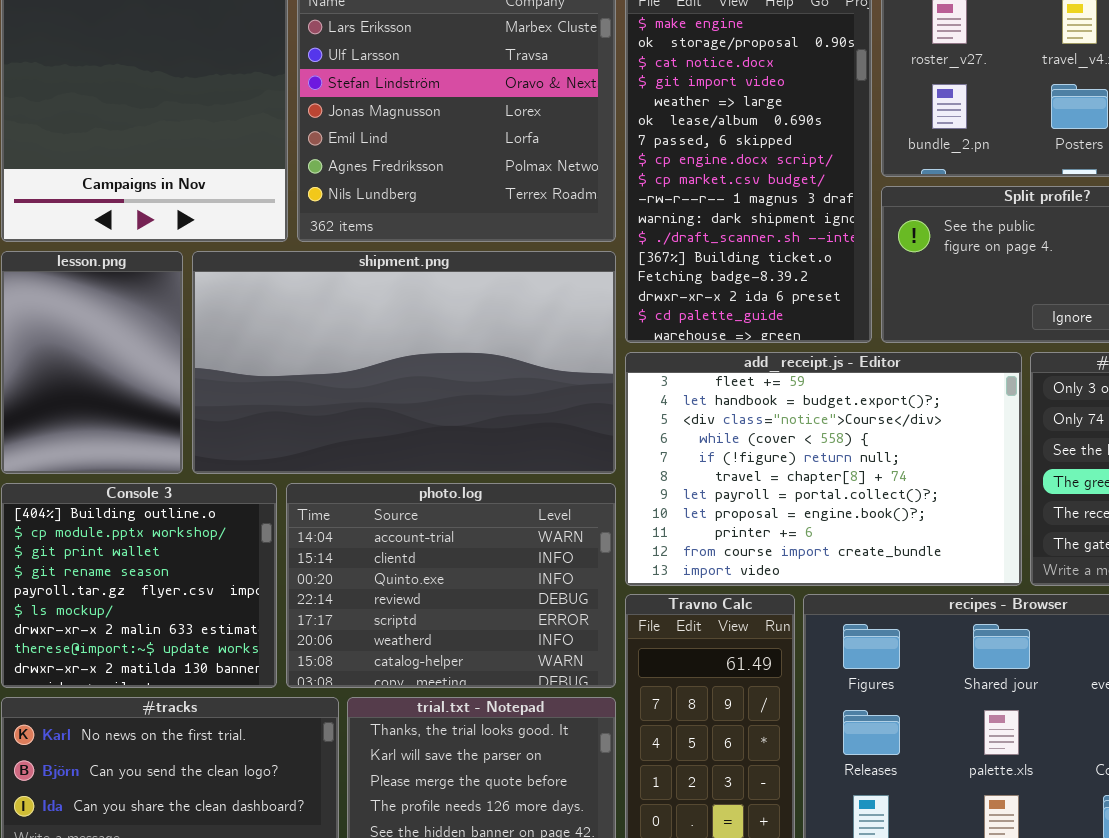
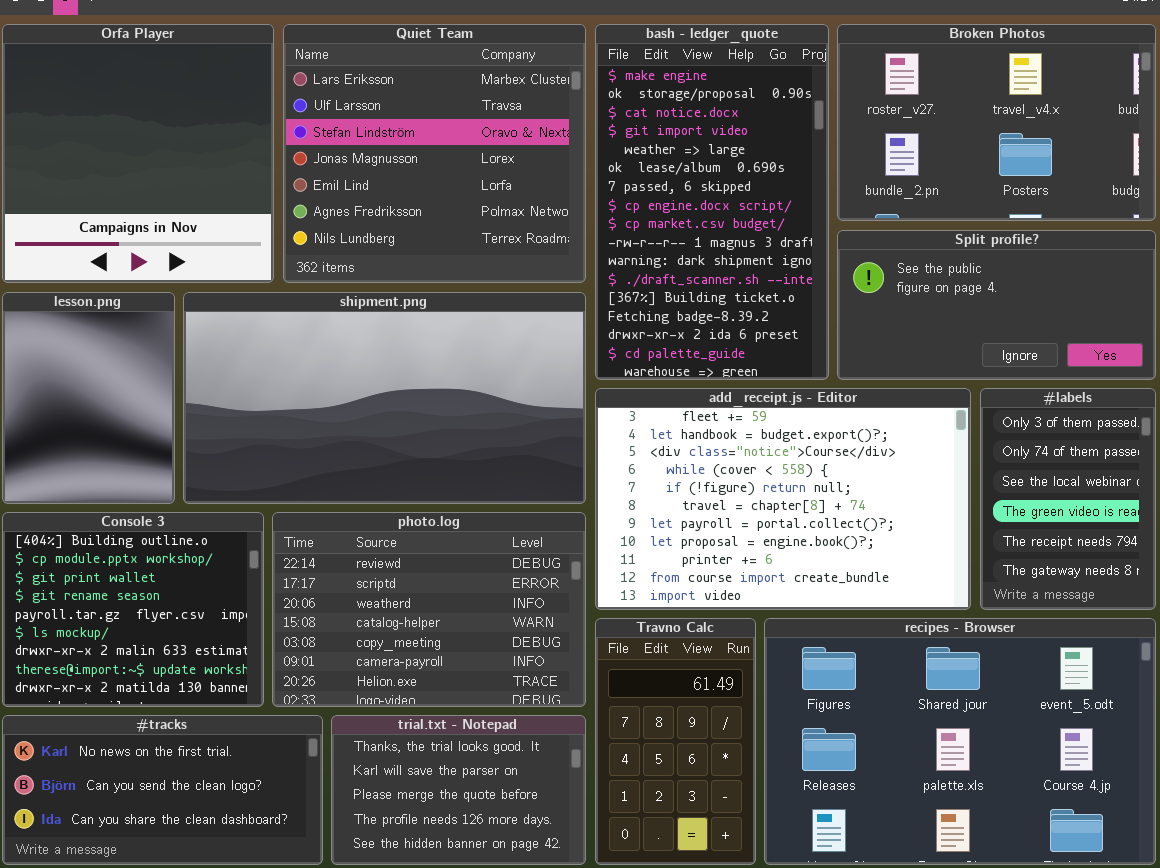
photo.log: [286,483,616,688] -> [272,512,586,707], scrolled down 3 rows

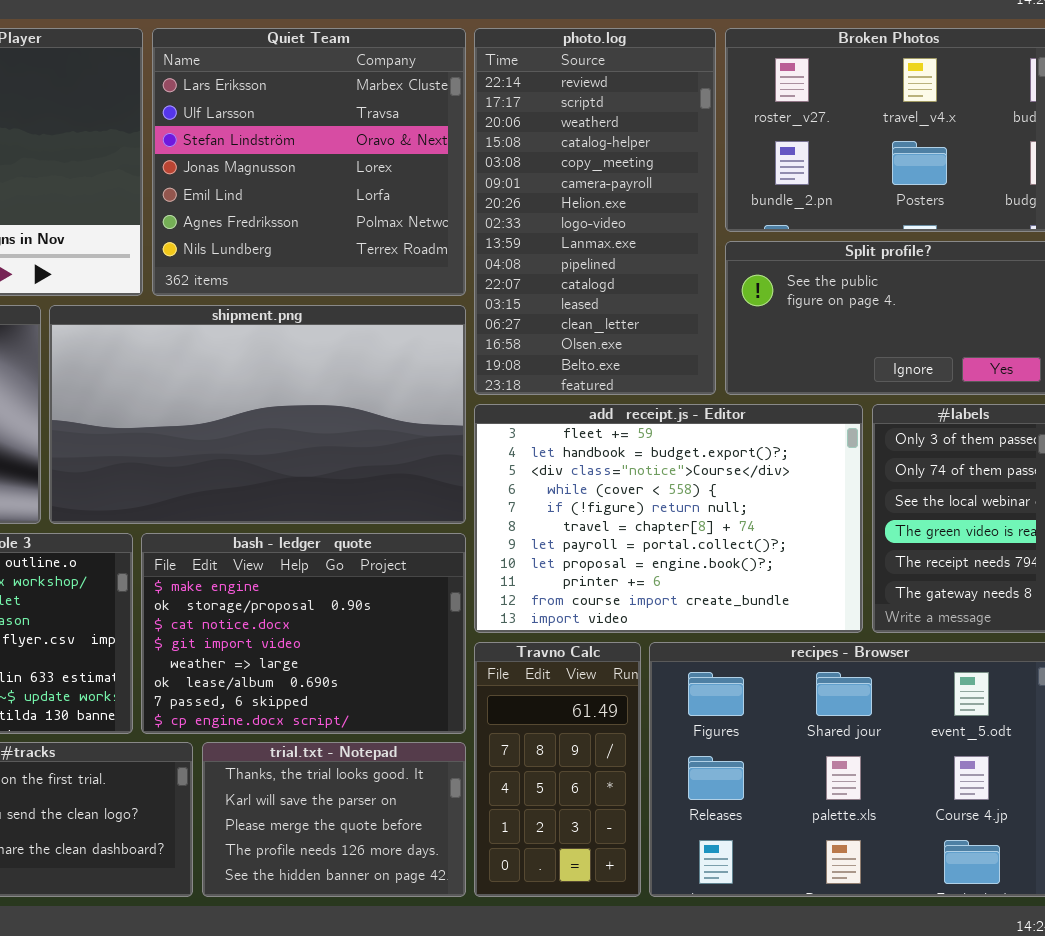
bash - ledger_quote: [595,24,829,380] -> [141,533,466,734], moved, resized
photo.log: [272,512,586,707] -> [474,28,716,395], moved, resized

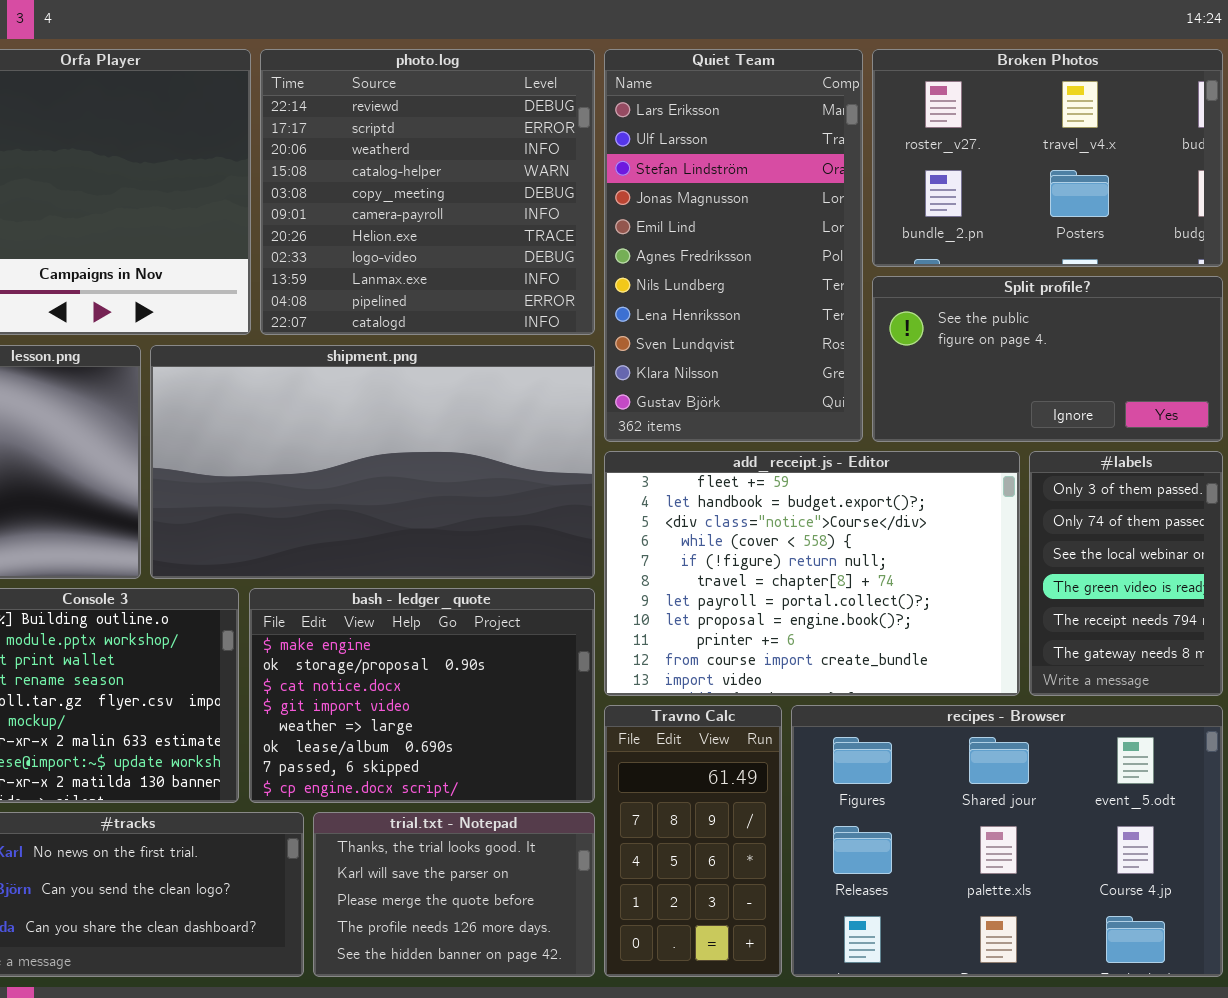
Quiet Team: [152,28,466,296] -> [604,49,863,442], moved, resized
photo.log: [474,28,716,395] -> [260,49,595,335], moved, resized

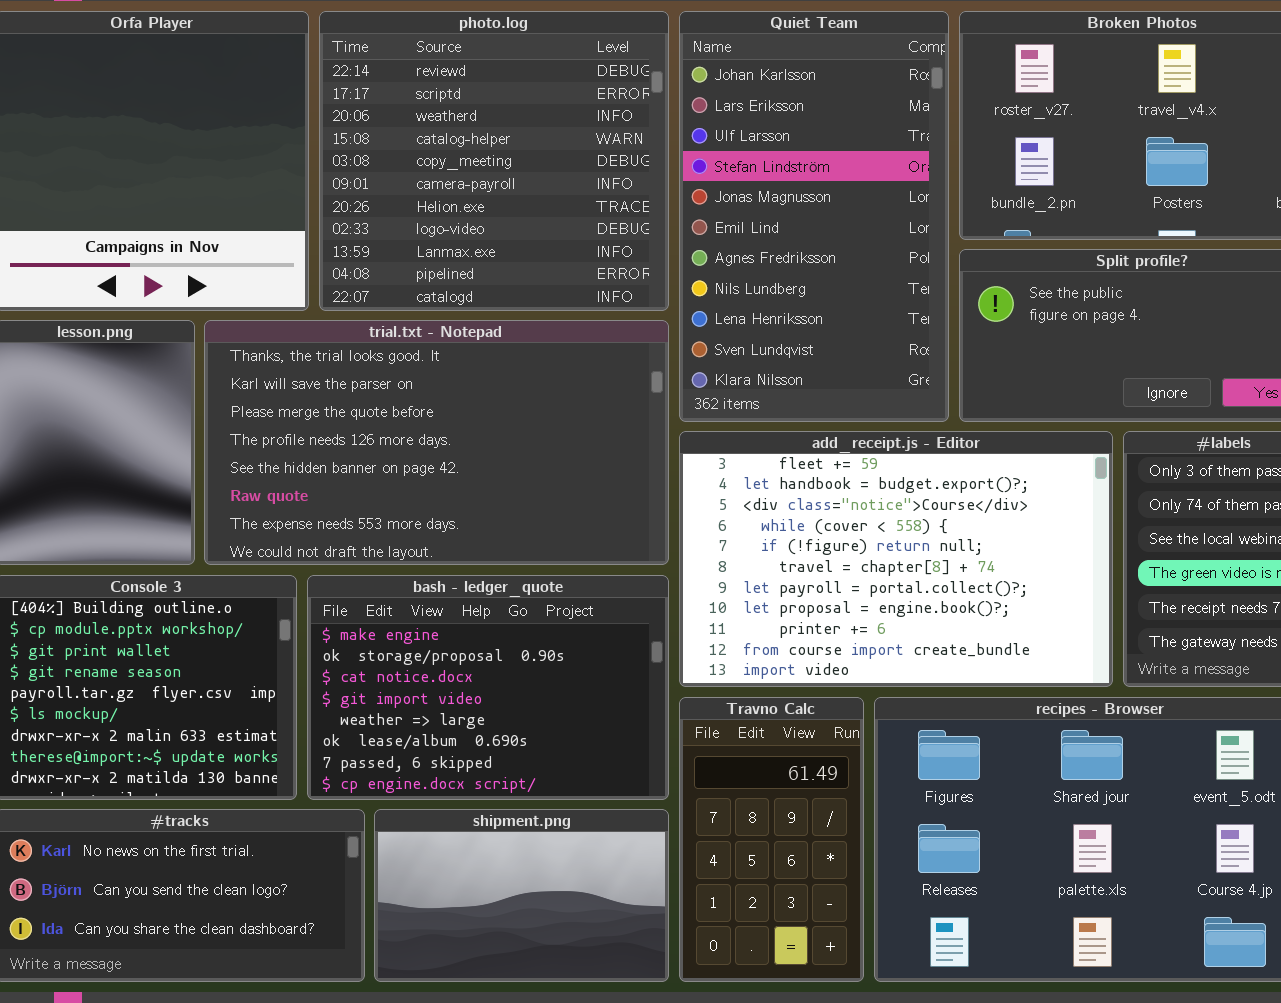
Quiet Team: [604,49,863,442] -> [679,11,949,422], scrolled up 1 row
shipment.png: [150,345,595,579] -> [374,809,669,982], moved, resized
trial.txt - Notepad: [313,812,595,977] -> [204,320,669,565], moved, resized

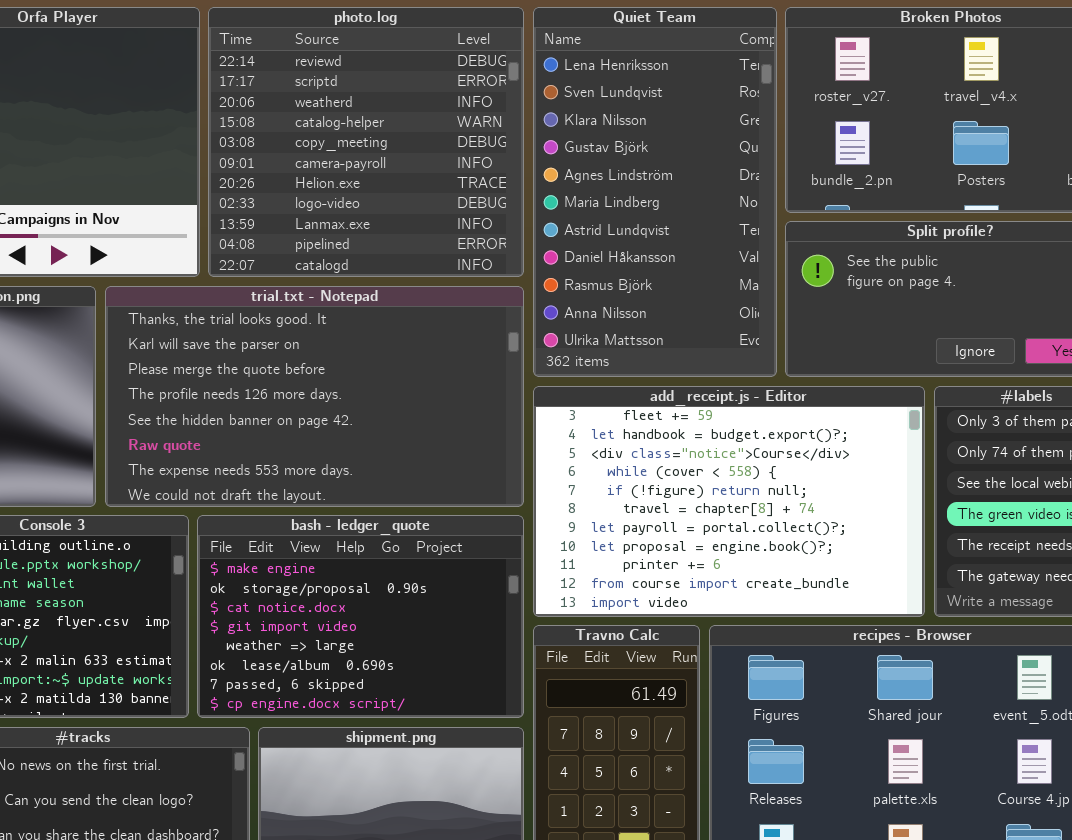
Quiet Team: [679,11,949,422] -> [533,7,777,377], scrolled down 8 rows

